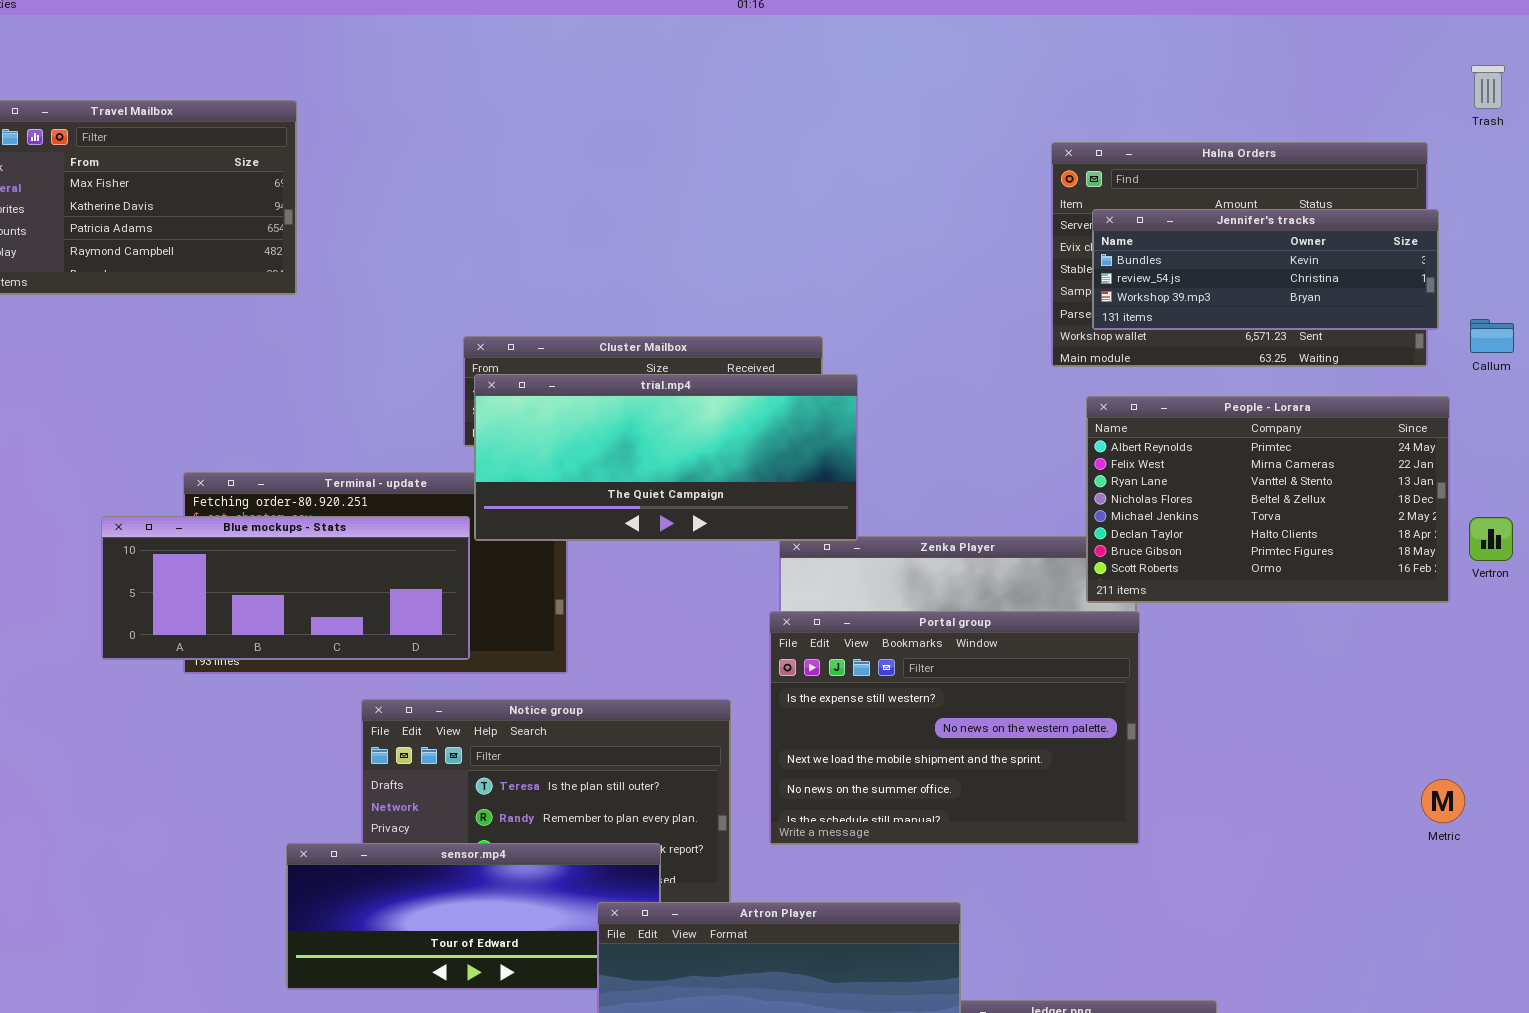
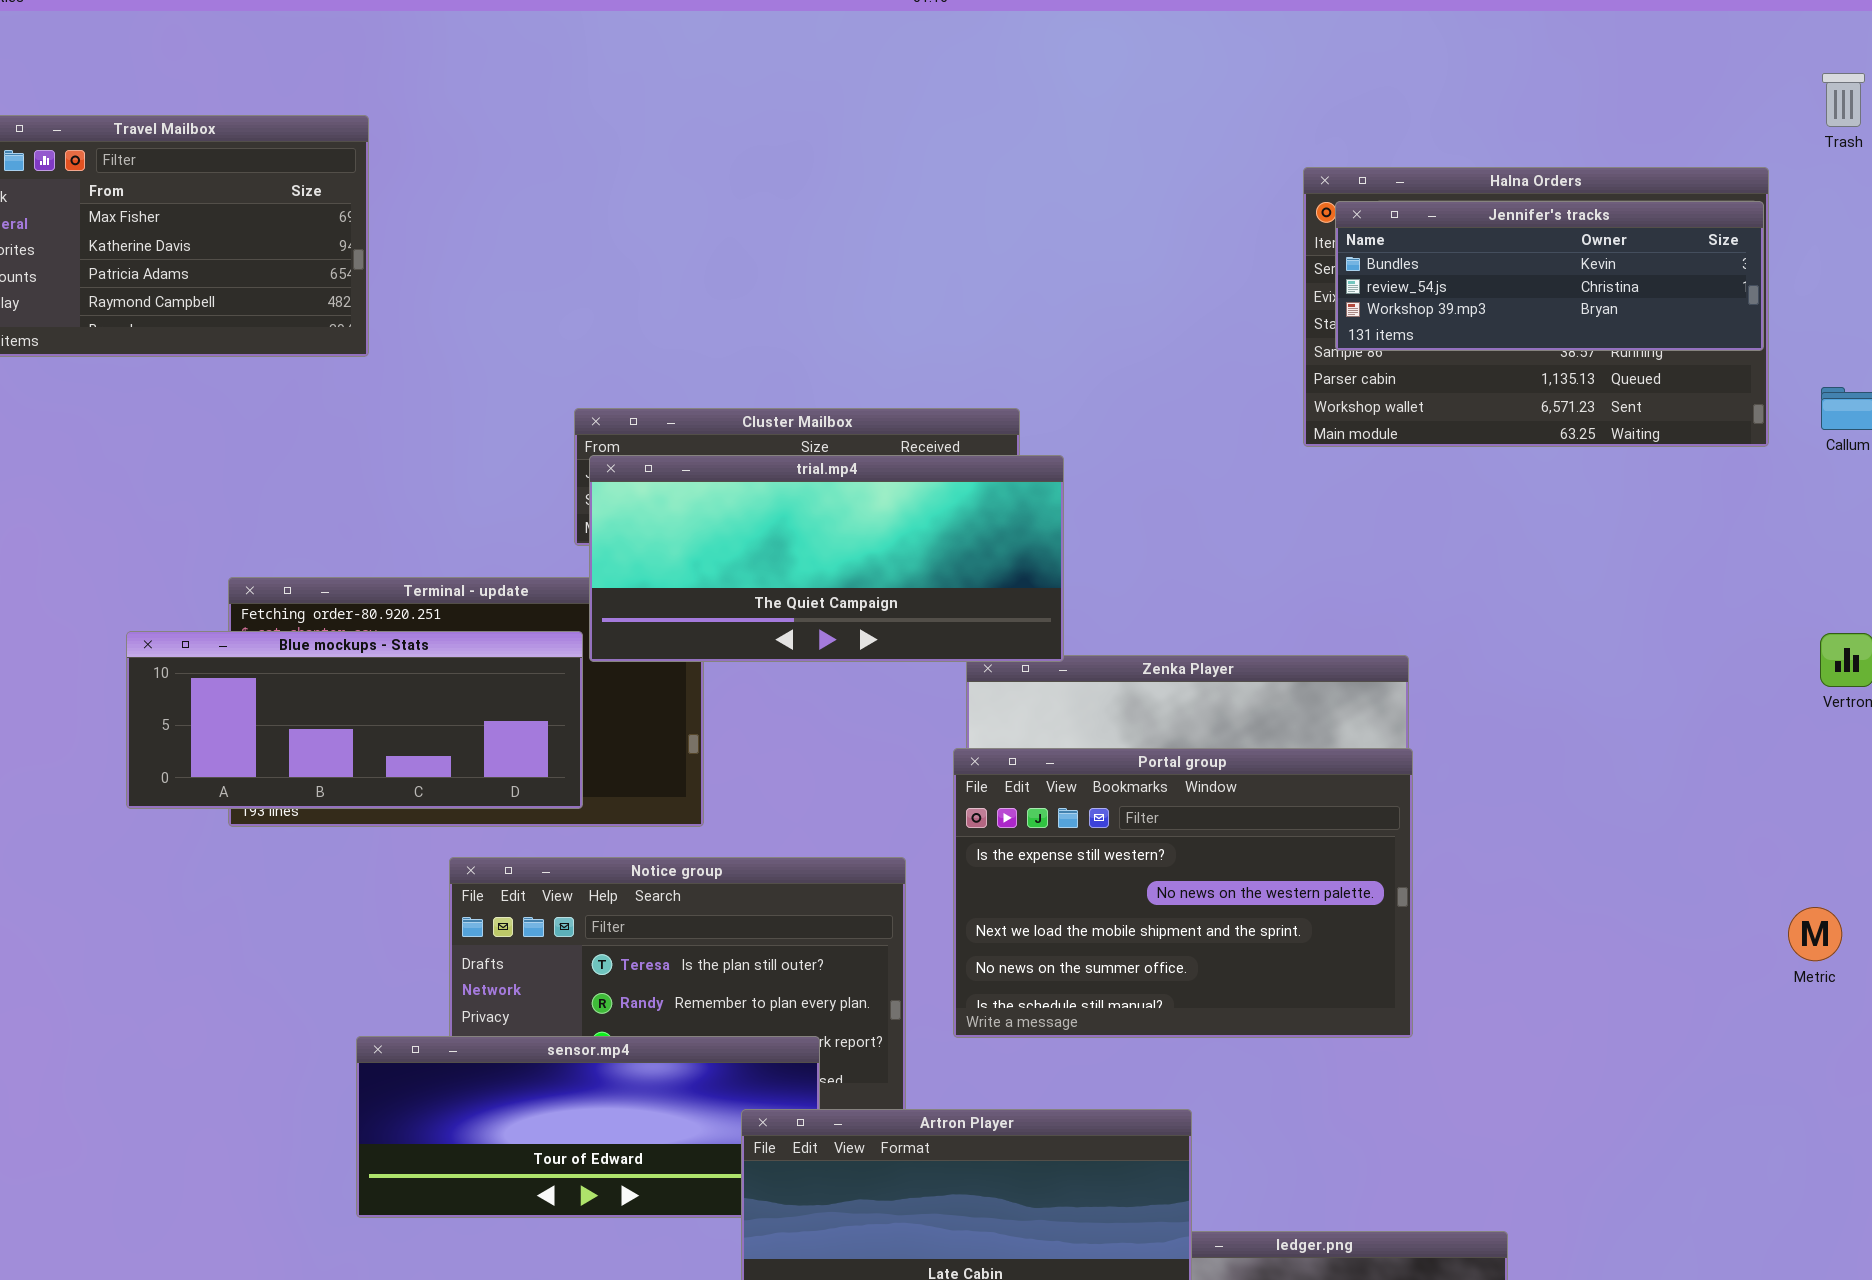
Jennifer's tracks: [1092,209,1439,330] -> [1335,201,1764,351], moved
People - Lorara: [1086,396,1450,603] -> none, closed
Metric: [1421,779,1465,823] -> [1788,907,1842,961], moved

